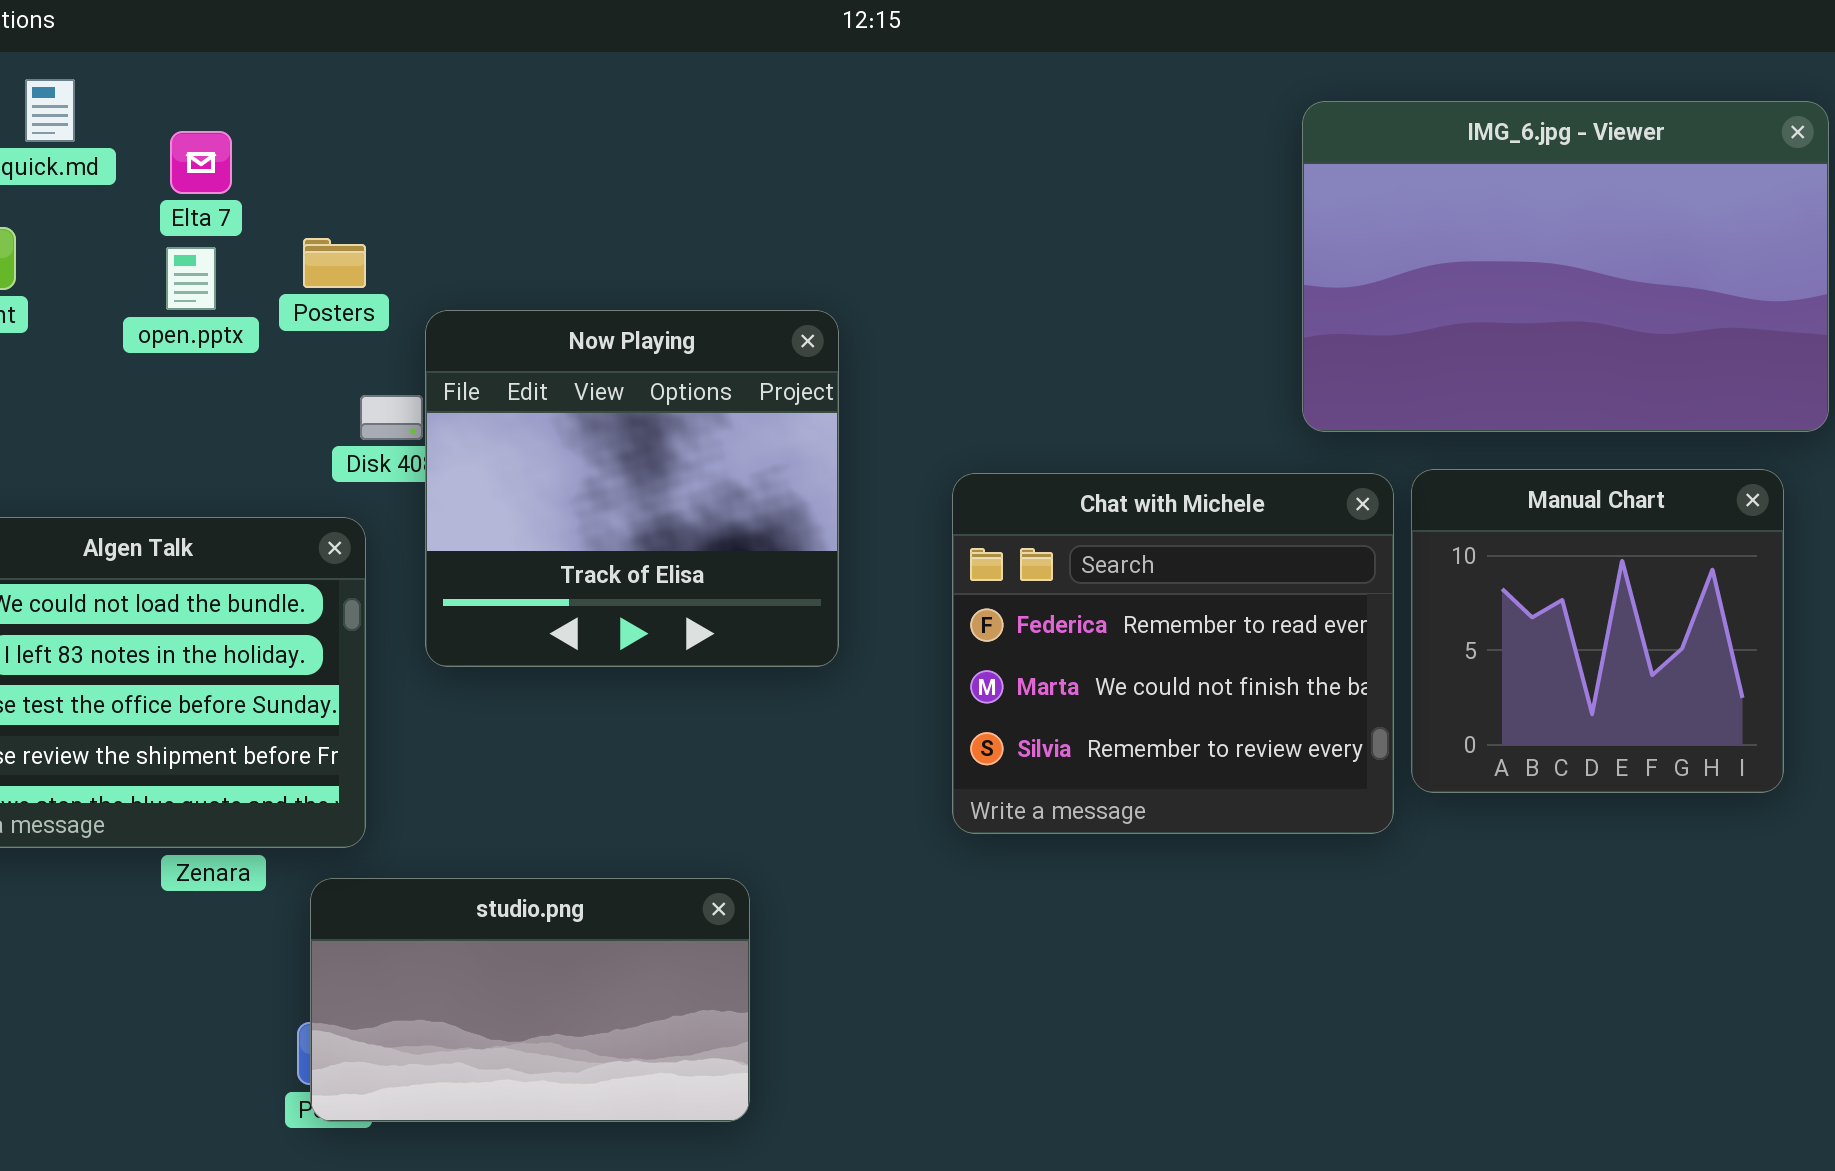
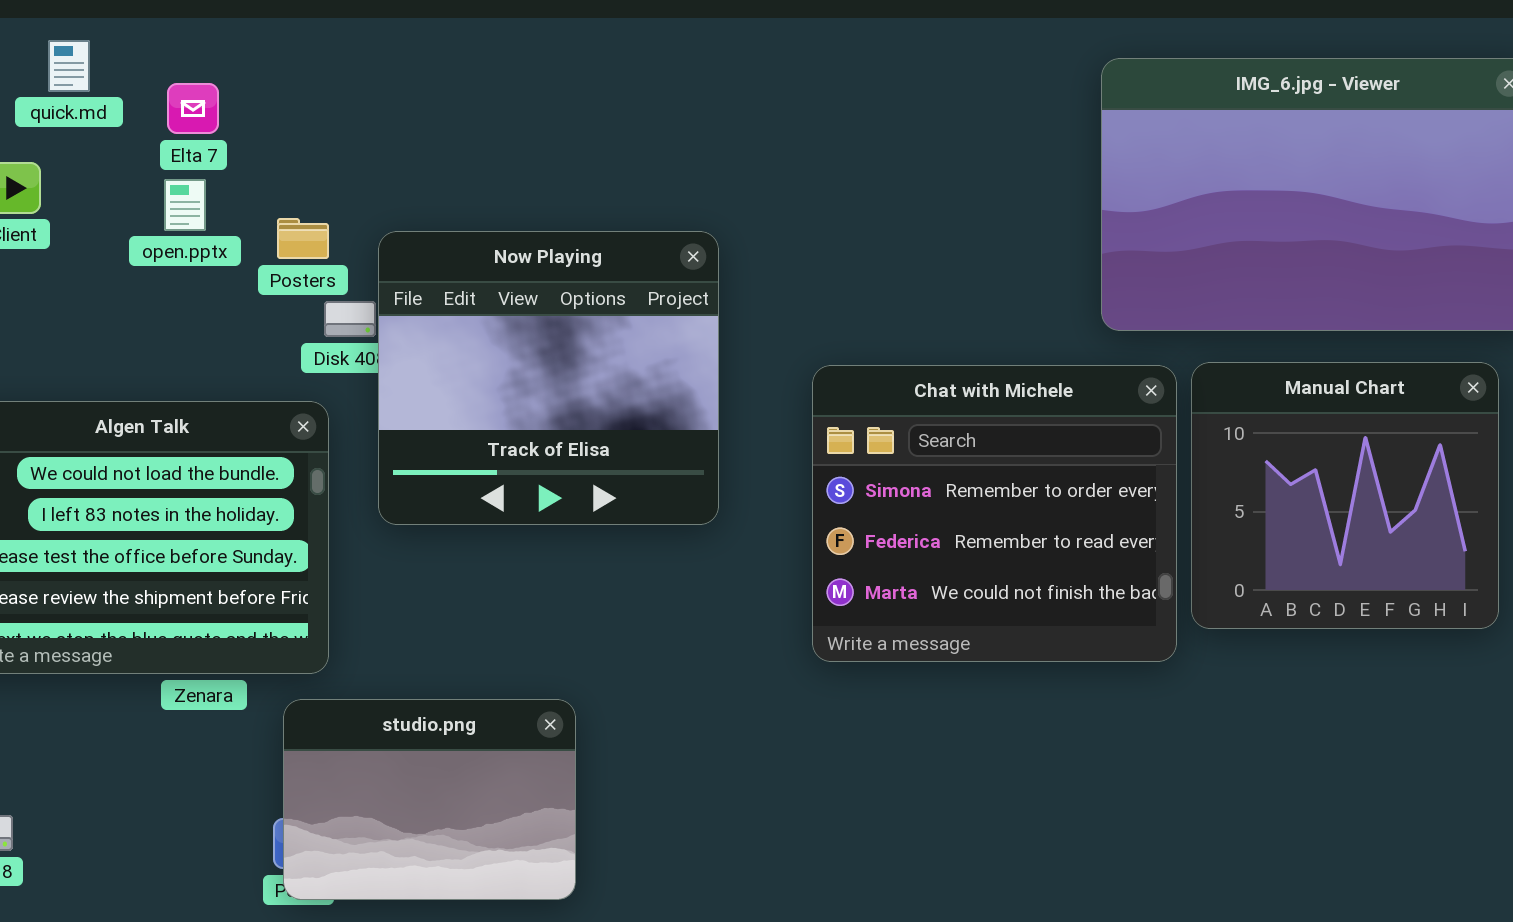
Posters: [303,238,366,288] -> [277,218,329,259], moved
Chat with Michele: [952,473,1394,834] -> [812,365,1177,662], scrolled up 1 row
studio.png: [310,878,750,1122] -> [283,699,576,900], resized

